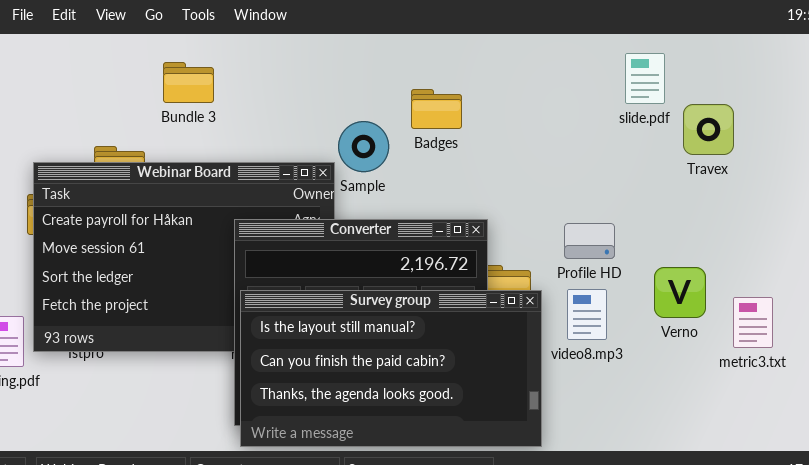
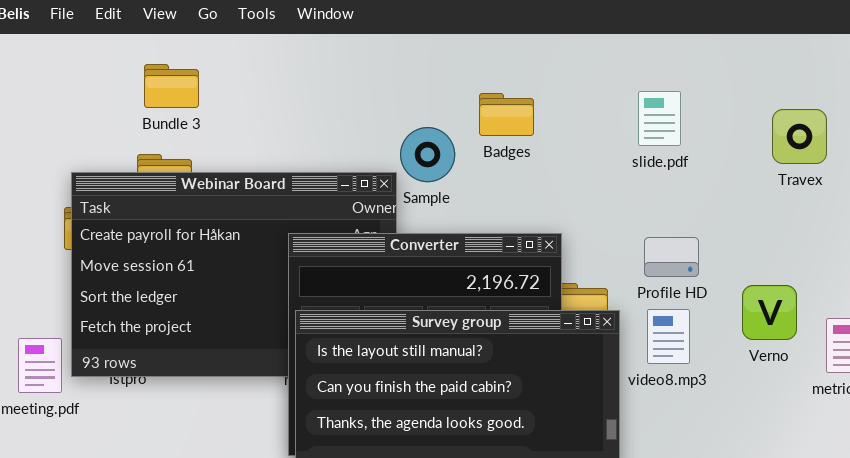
slide.pdf: [625,53,665,104] -> [638,91,681,146], moved
Bundle 3: [163,62,214,103] -> [144,64,199,108], moved

